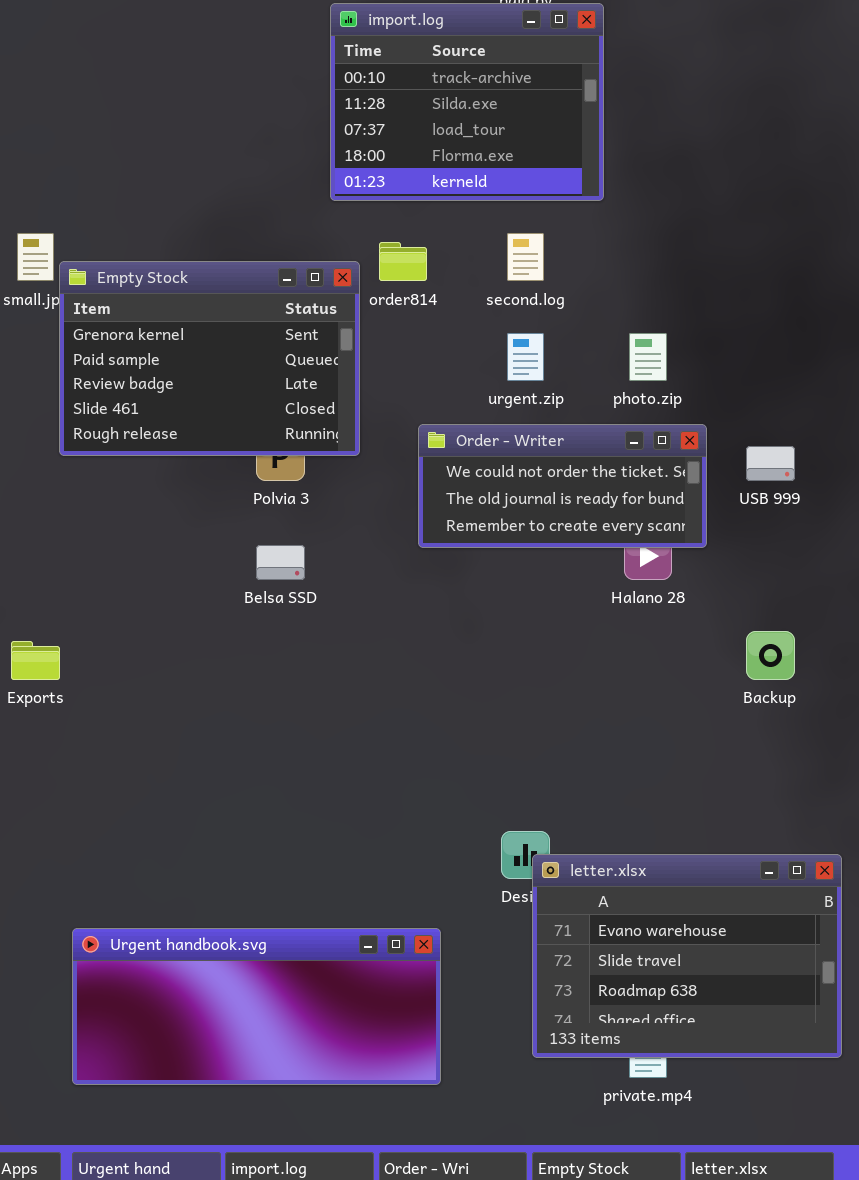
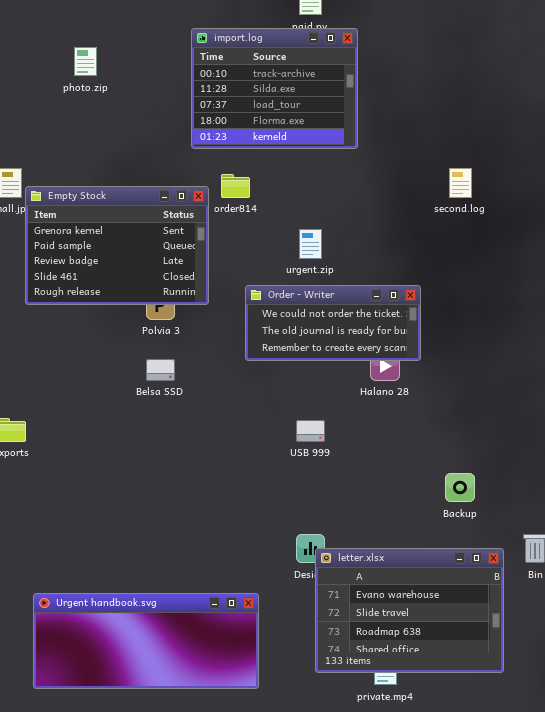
second.log: [507,233,544,281] -> [449,168,472,198], moved
photo.zip: [629,333,667,381] -> [74,47,97,76], moved
USB 999: [746,446,795,481] -> [296,420,325,442], moved
Backup: [746,631,795,680] -> [445,473,475,502], moved

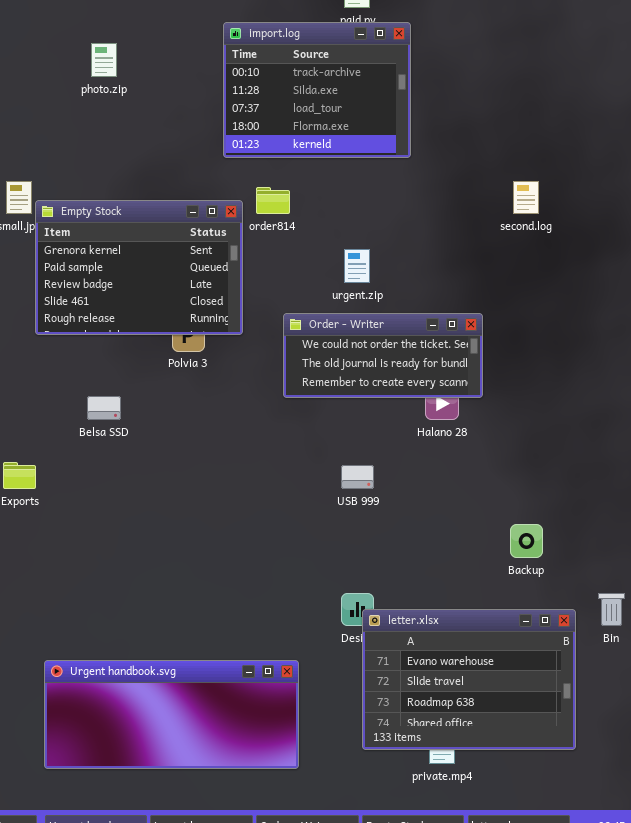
Belsa SSD: [146,359,175,381] -> [87,396,121,420], moved

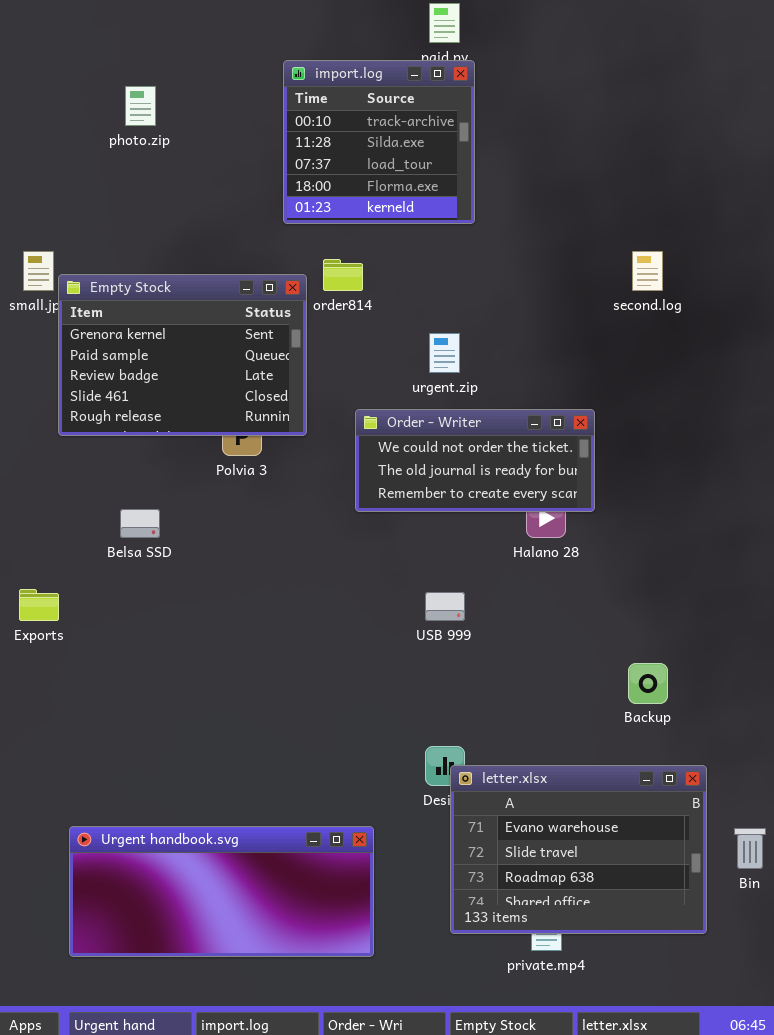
import.log: [223,22,411,158] -> [283,60,475,224], resized
Bin: [598,593,625,626] -> [734,828,766,869], moved

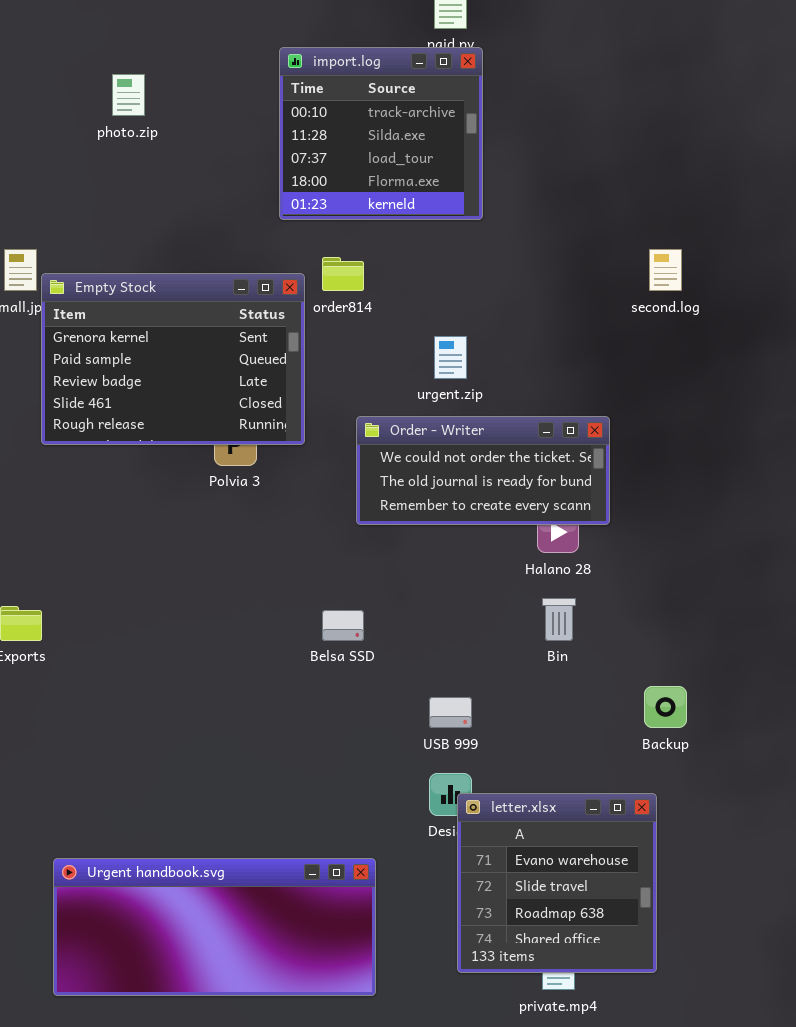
Belsa SSD: [120,509,160,538] -> [322,610,364,641], moved
USB 999: [425,592,465,621] -> [429,697,472,728], moved
letter.xlsx: [450,765,707,934] -> [457,793,657,973], resized
Bin: [734,828,766,869] -> [542,598,576,641], moved

